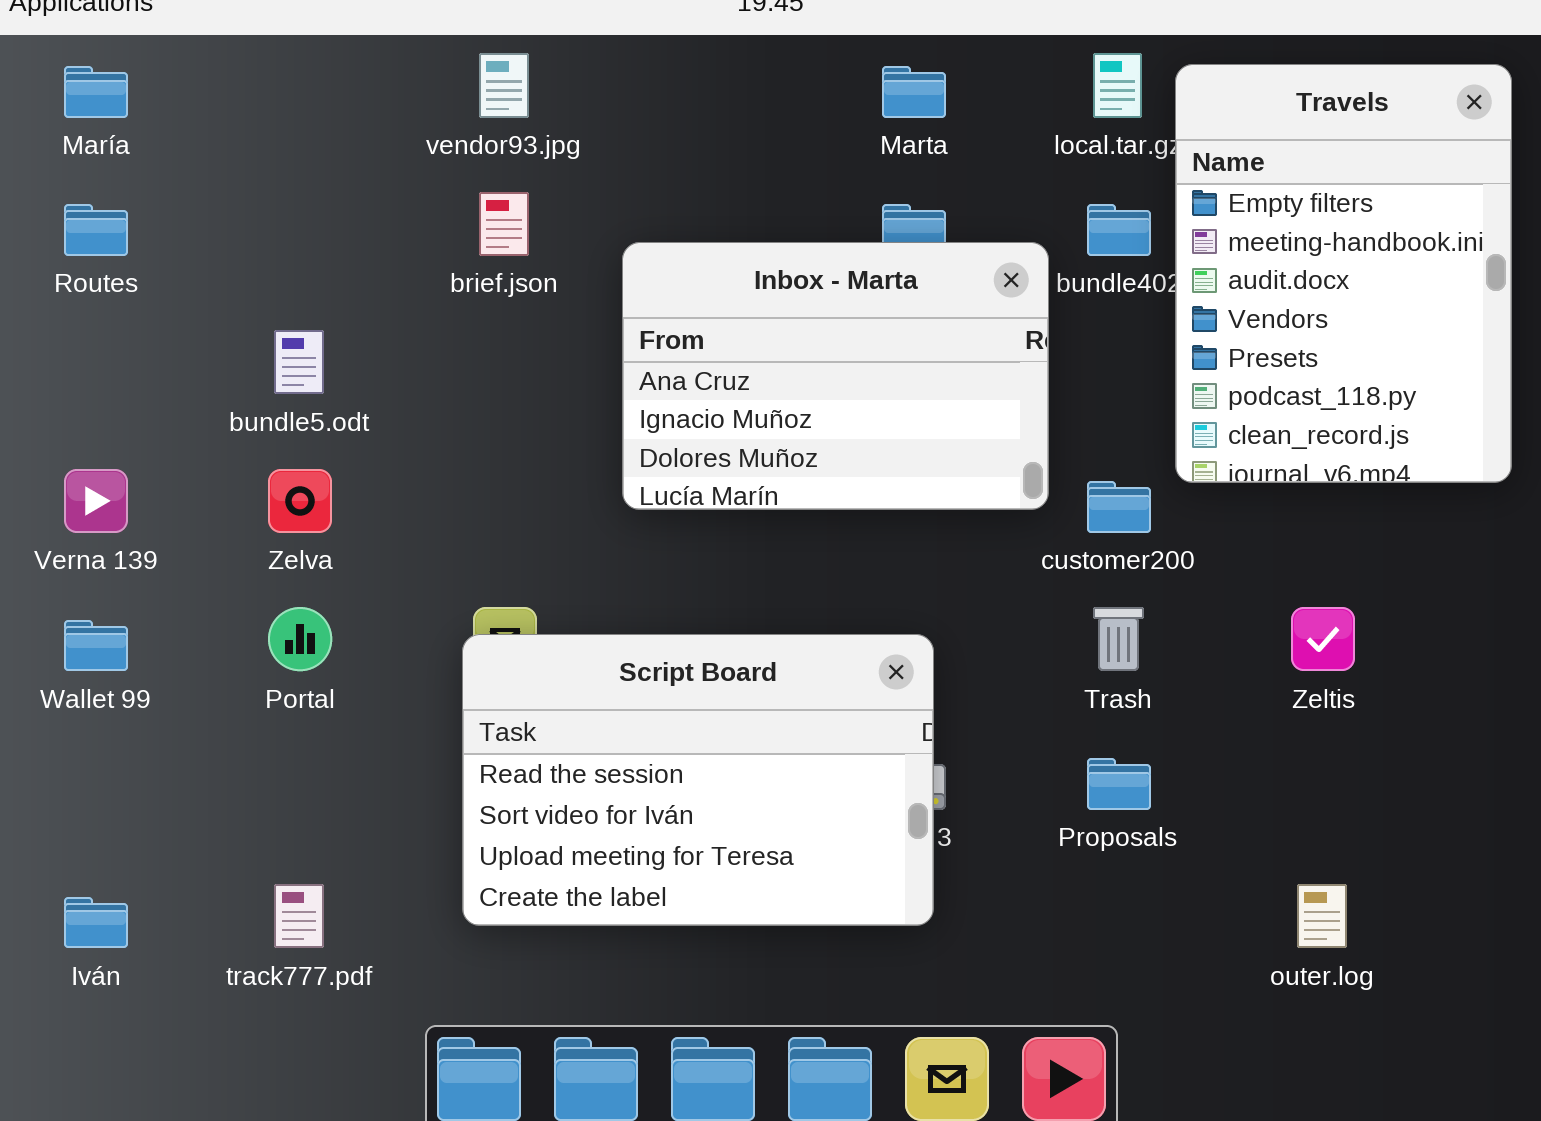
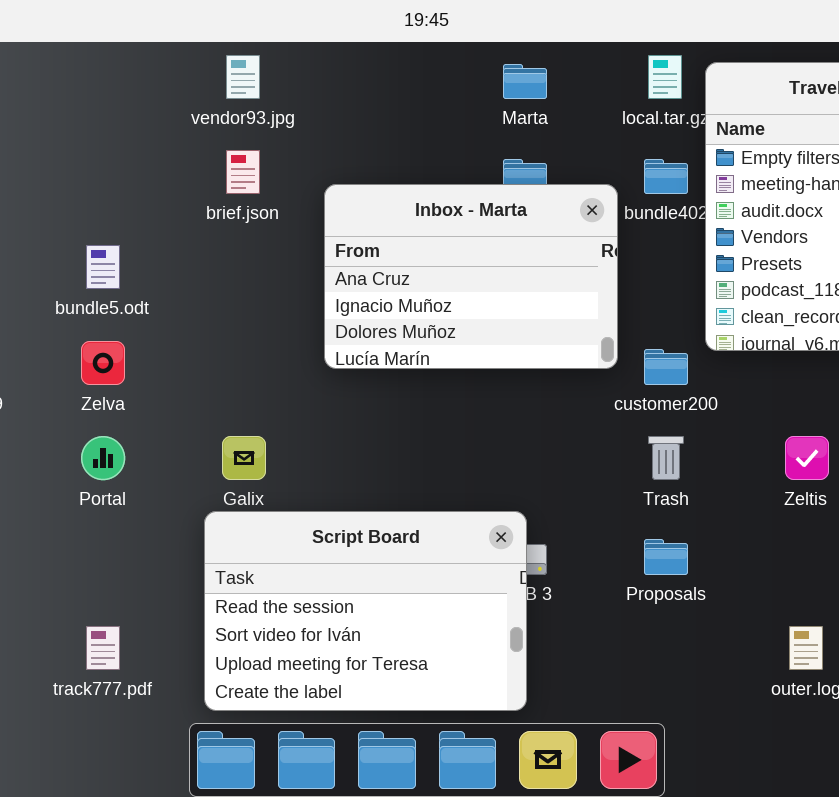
Script Board: [462,634,934,926] -> [204,511,527,711], moved

